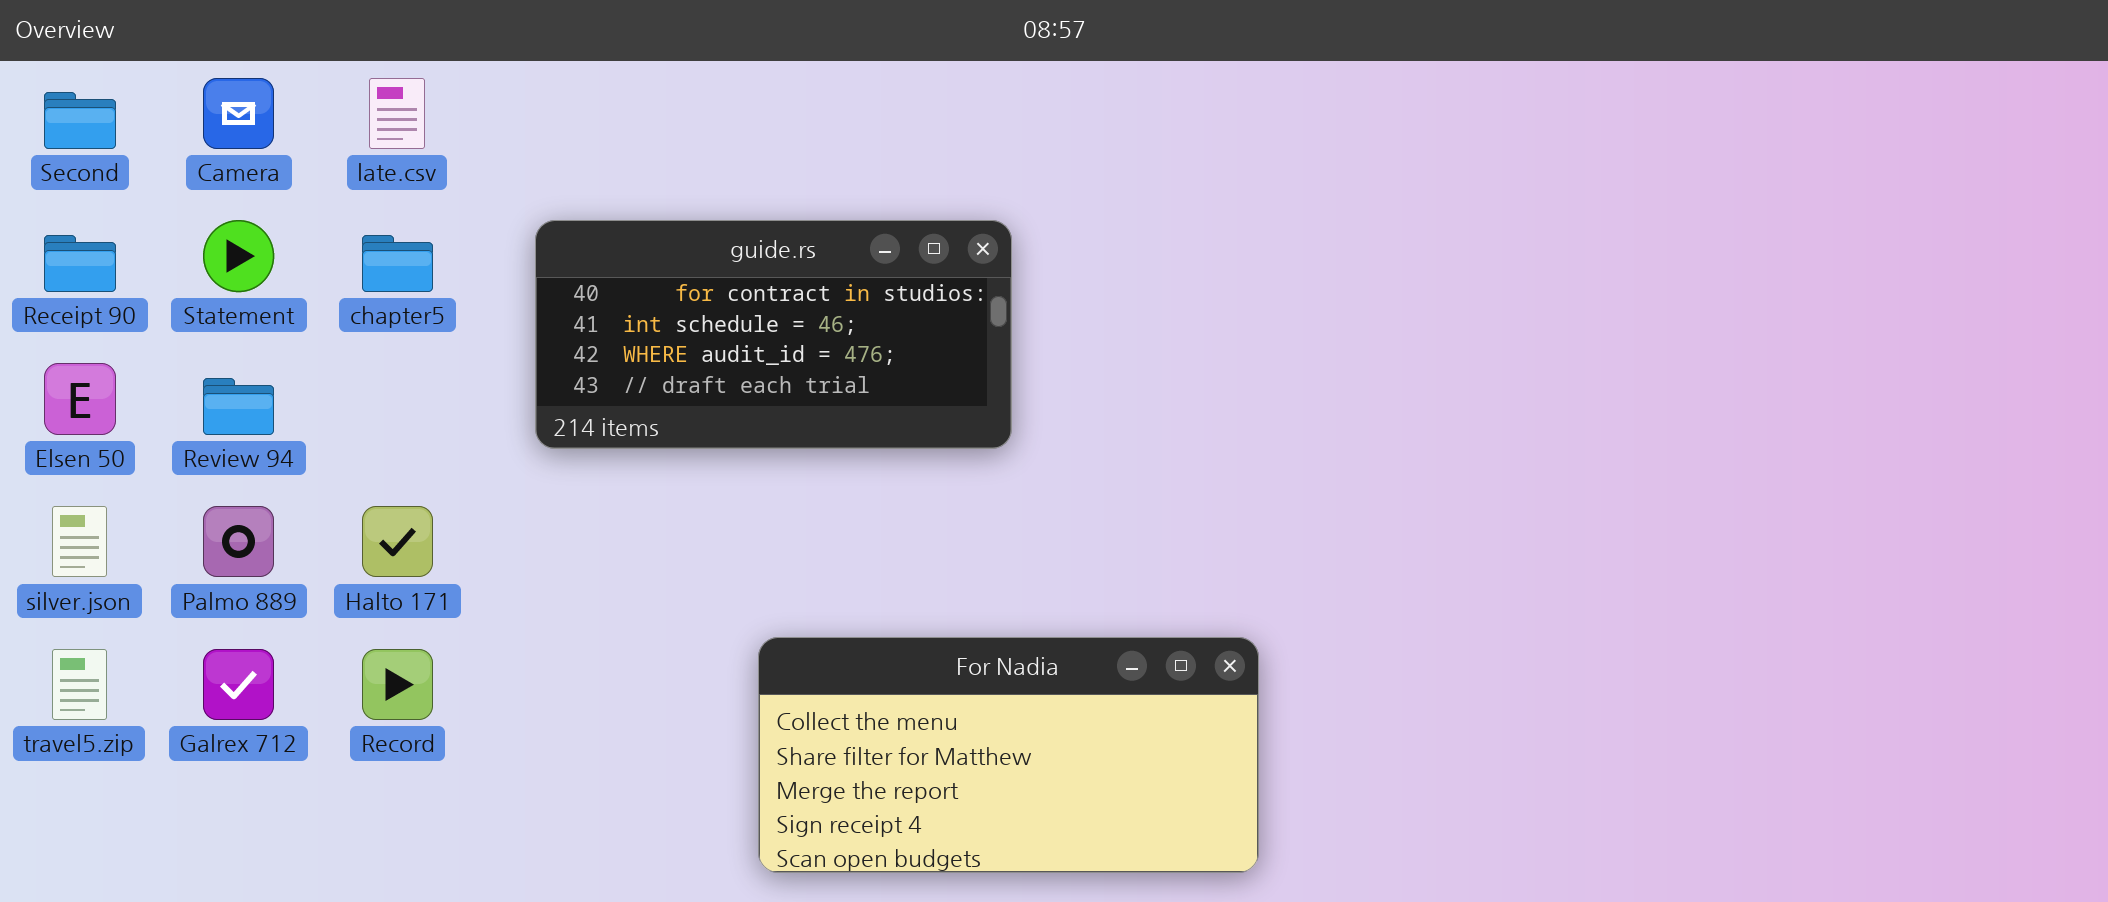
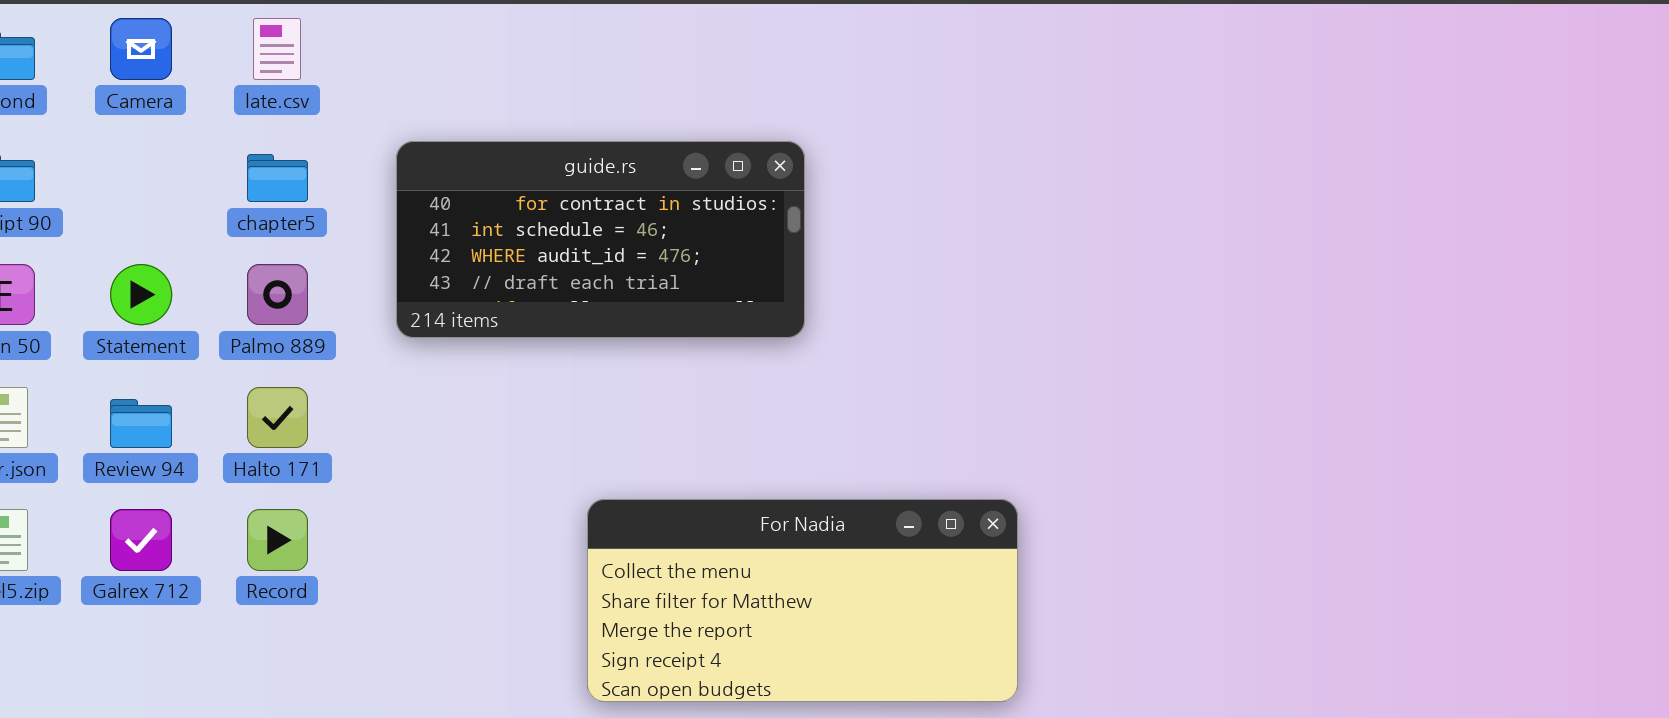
Statement: [203,220,274,292] -> [110,264,172,325], moved
Review 94: [203,378,274,435] -> [110,399,172,448], moved
Palmo 889: [203,506,274,577] -> [247,264,308,325], moved

